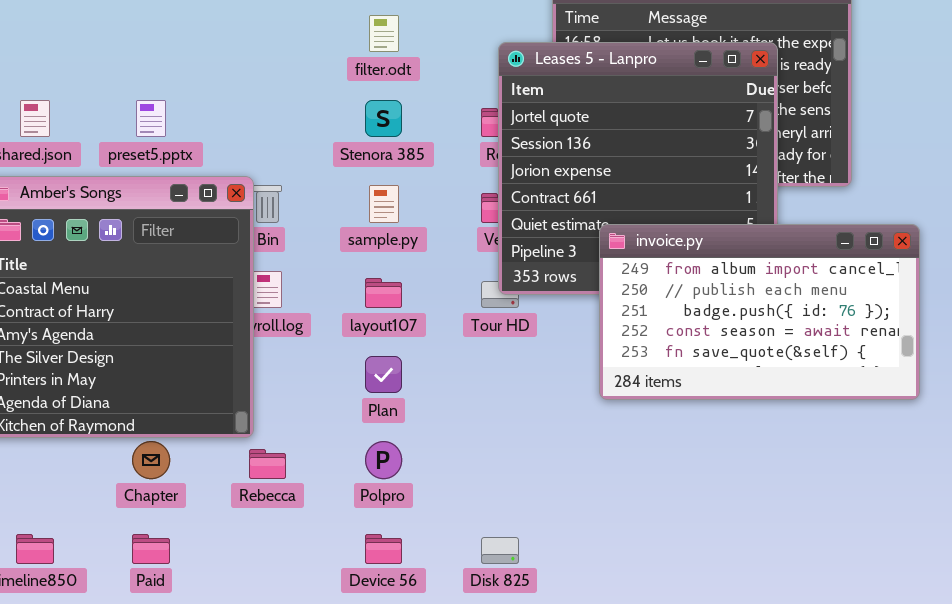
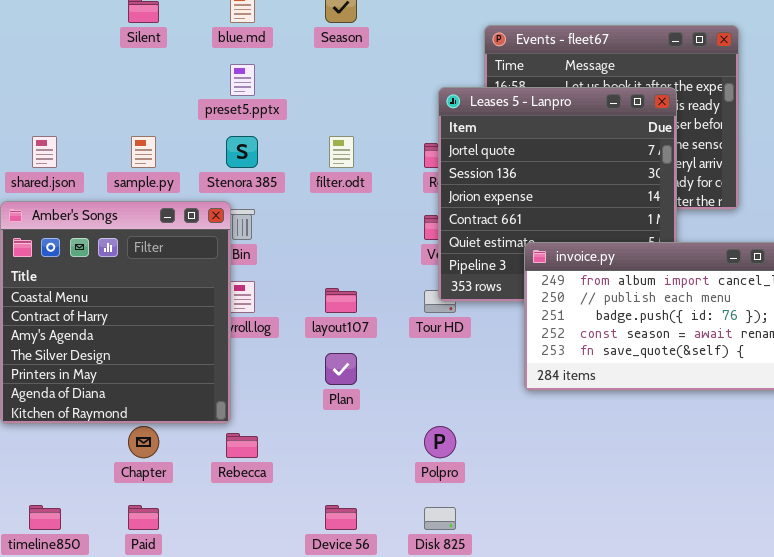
filter.odt: [369,15,399,52] -> [329,136,354,168], moved
preset5.pptx: [136,100,166,137] -> [230,64,255,96], moved
Stenora 385: [365,100,402,137] -> [226,136,258,168], moved
sample.py: [369,185,399,223] -> [131,136,156,168], moved
Polpro: [365,441,402,479] -> [424,426,456,458], moved

